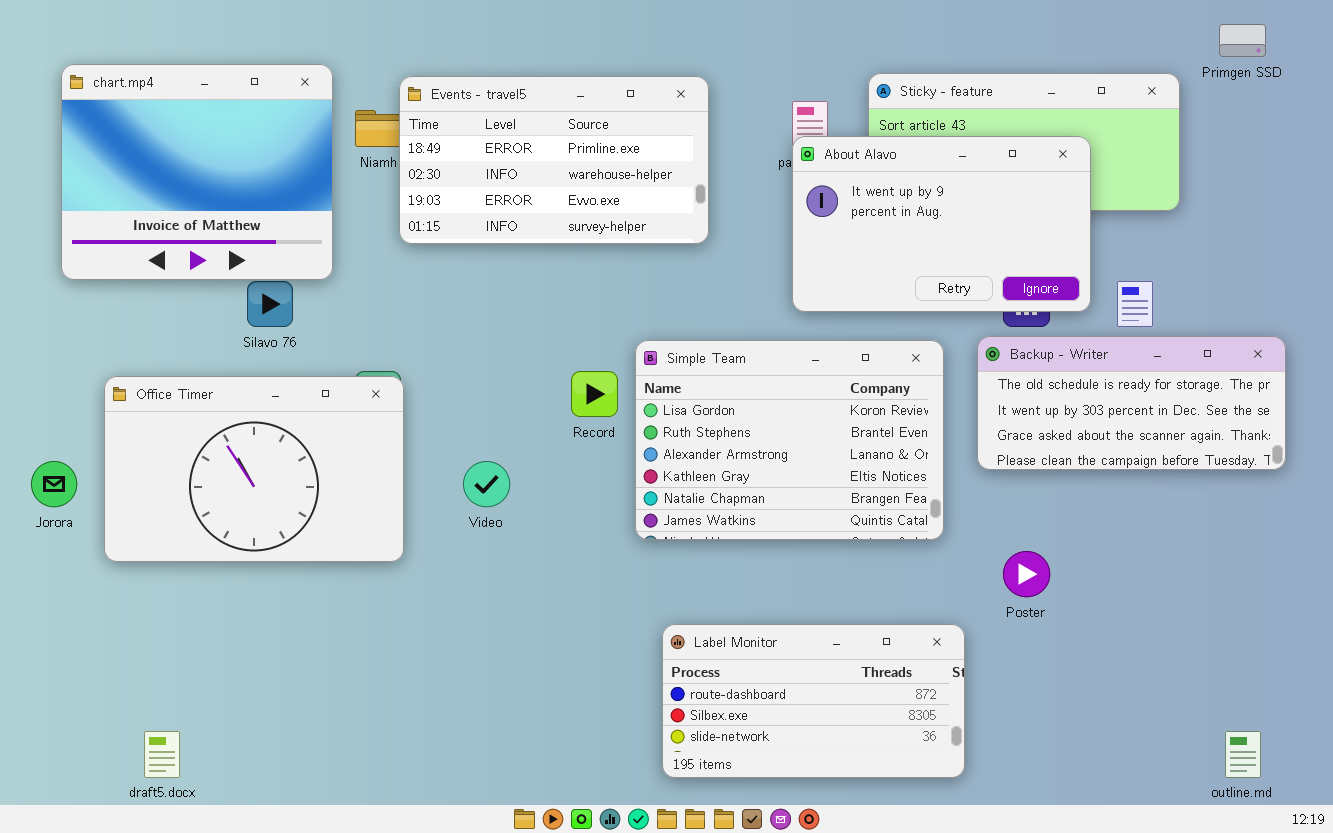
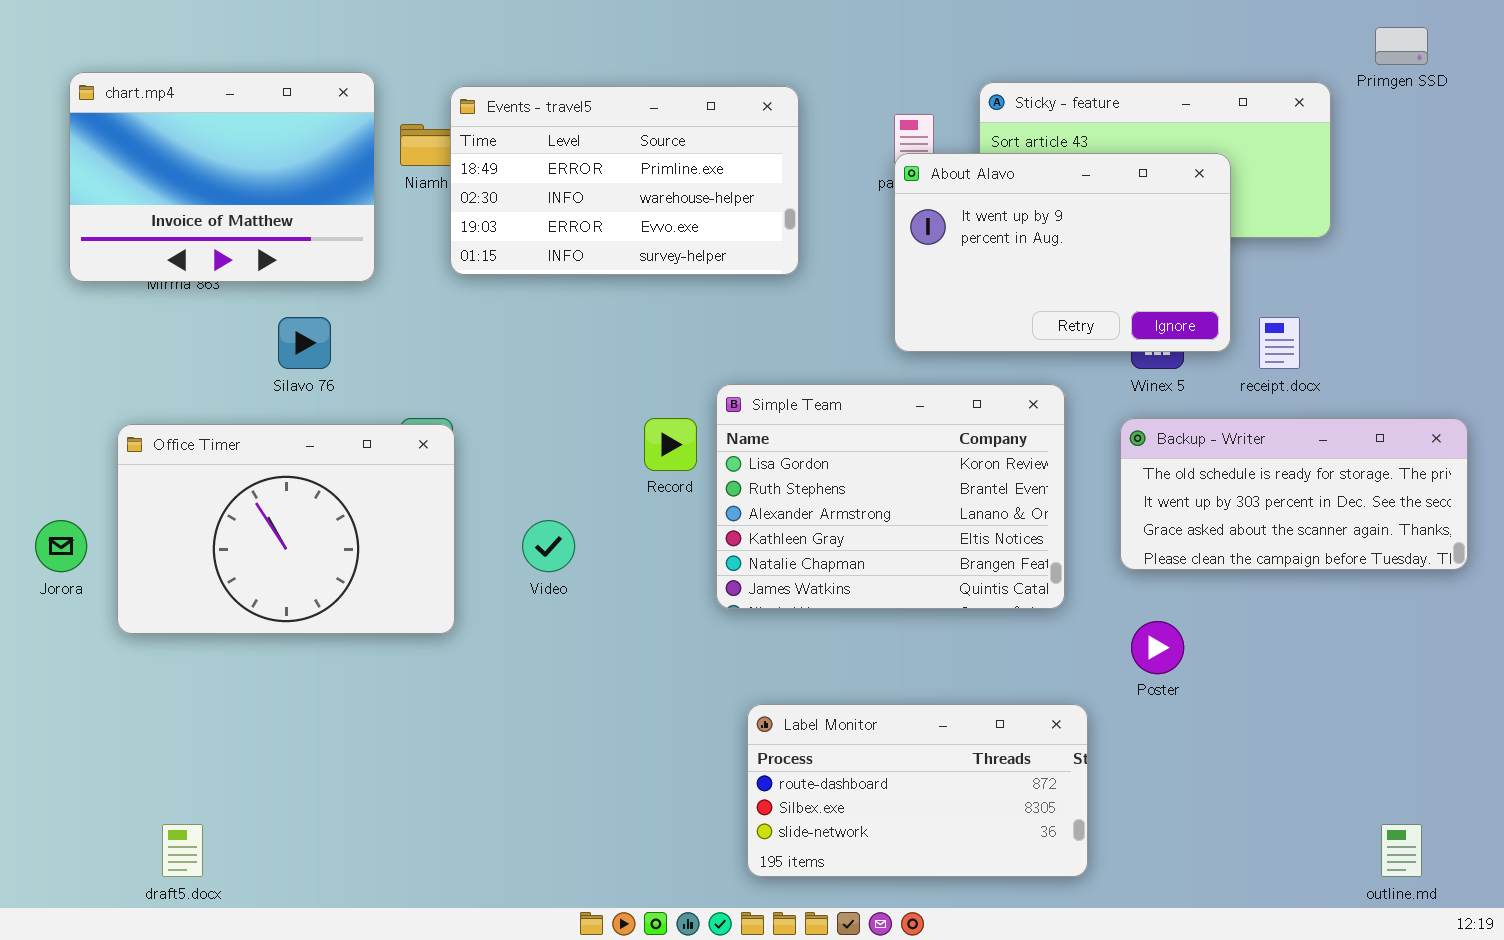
chart.mp4: [61,64,333,280] -> [69,72,375,282], resized
Backup - Writer: [977,336,1286,470] -> [1120,418,1468,570], moved

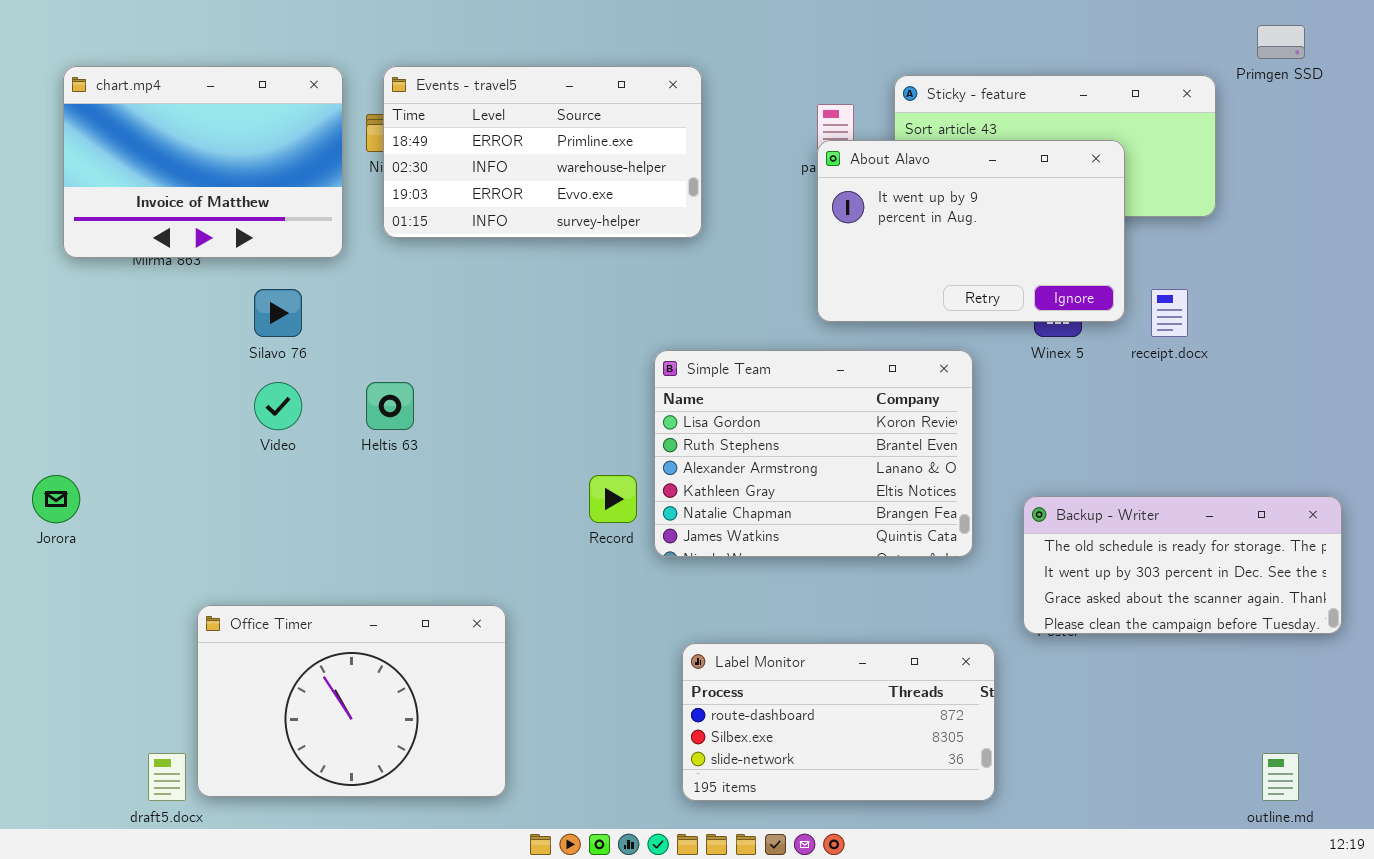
Events - travel5: [450,86,799,275] -> [383,66,702,238], moved
Record: [644,418,697,471] -> [589,475,637,523], moved
Backup - Writer: [1120,418,1468,570] -> [1023,496,1342,634], moved
Office Timer: [117,424,455,634] -> [197,605,506,797], moved
Video: [522,520,575,572] -> [254,382,302,430], moved

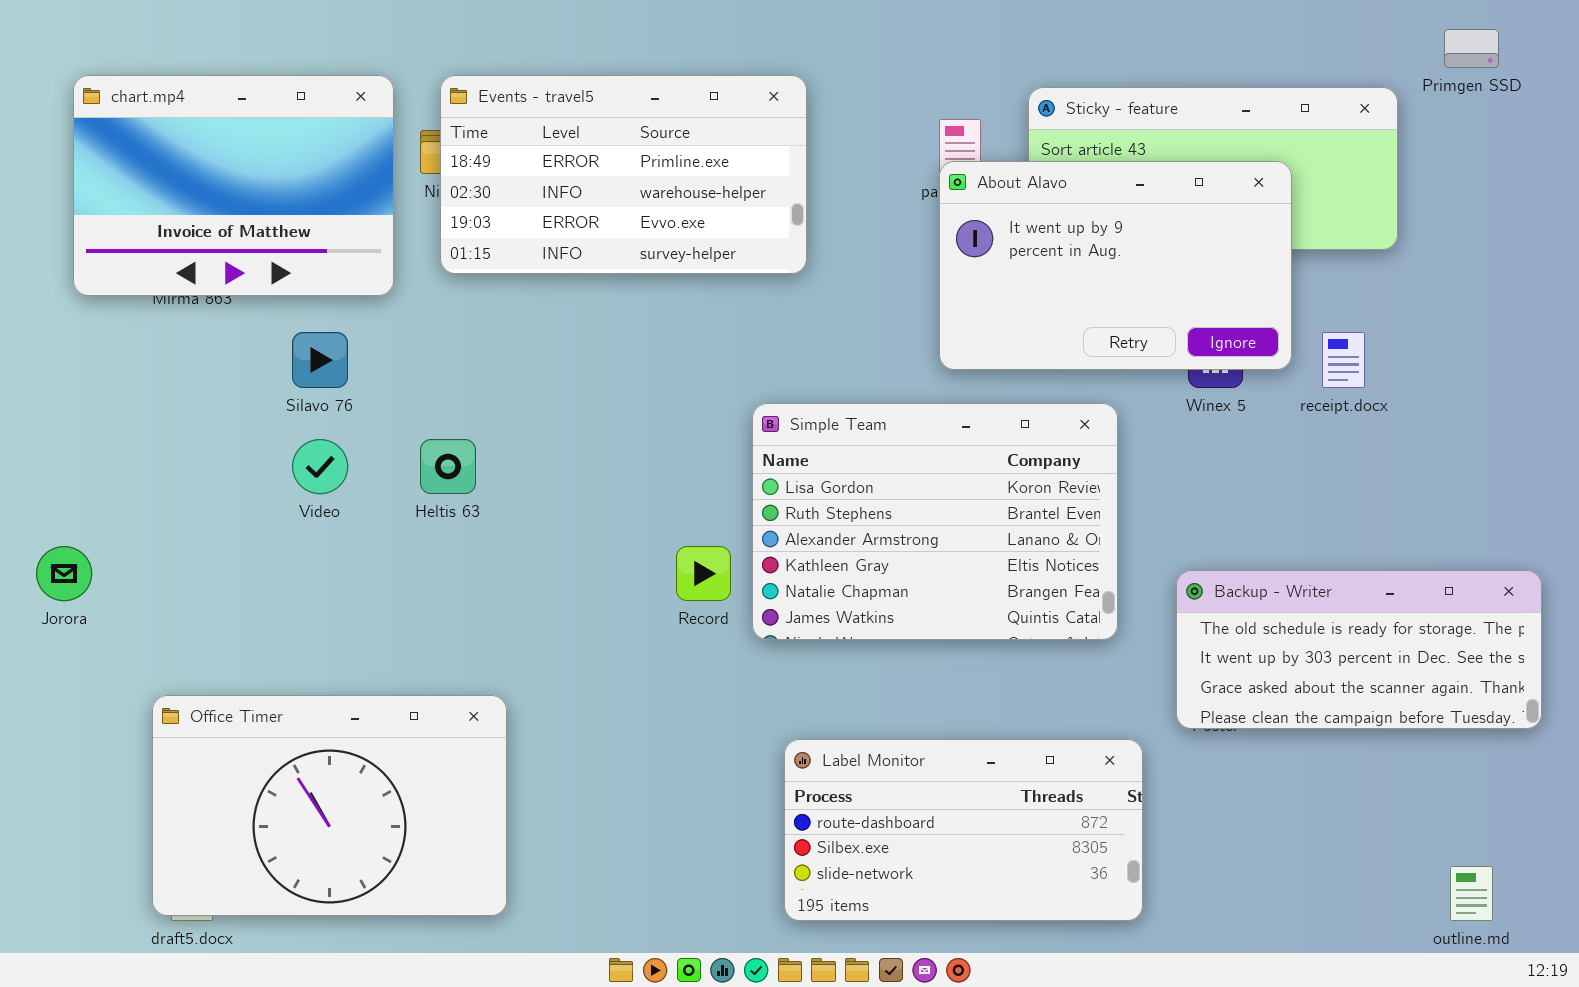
Office Timer: [197,605,506,797] -> [152,695,507,916], moved

